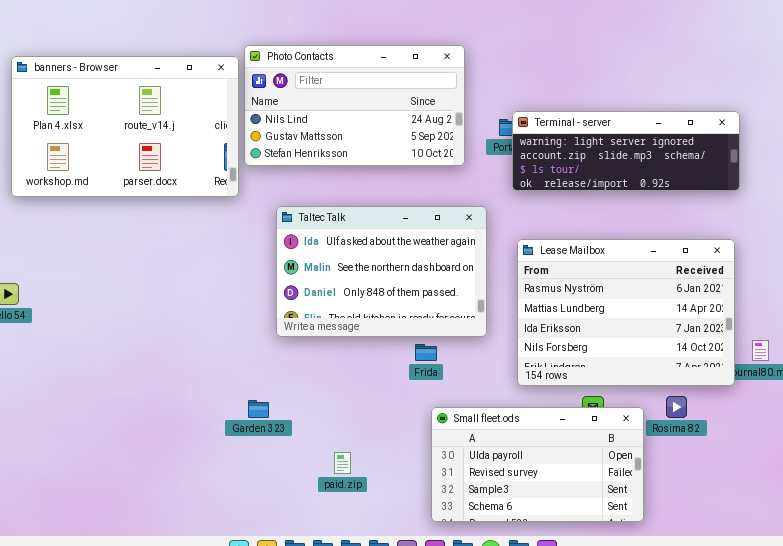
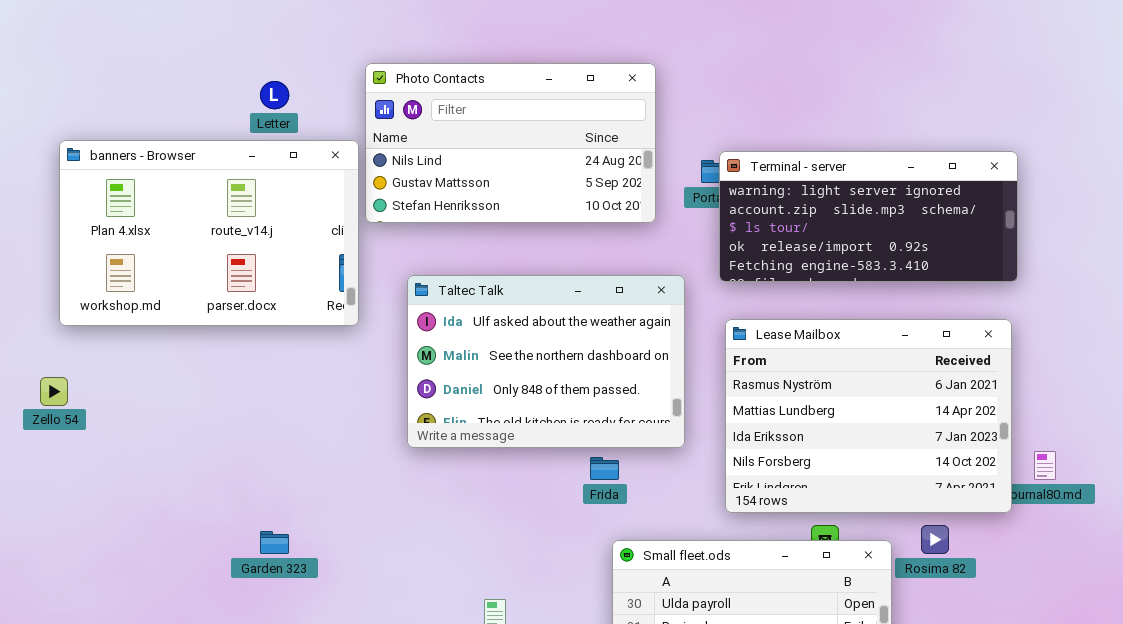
banners - Browser: [11,56,239,197] -> [59,140,359,326], moved
Terminal - server: [512,111,740,191] -> [719,151,1018,282], resized
Garden 323: [248,400,269,418] -> [260,531,289,554], moved

